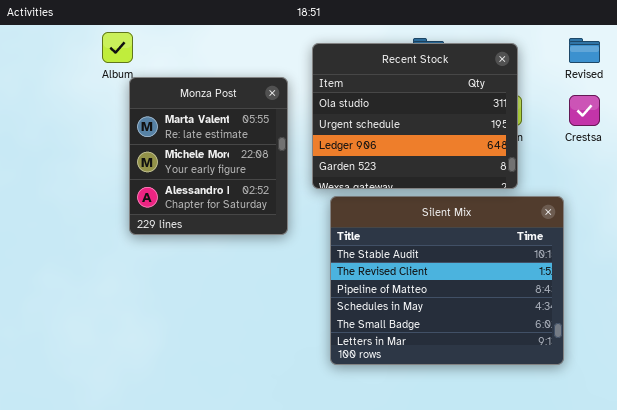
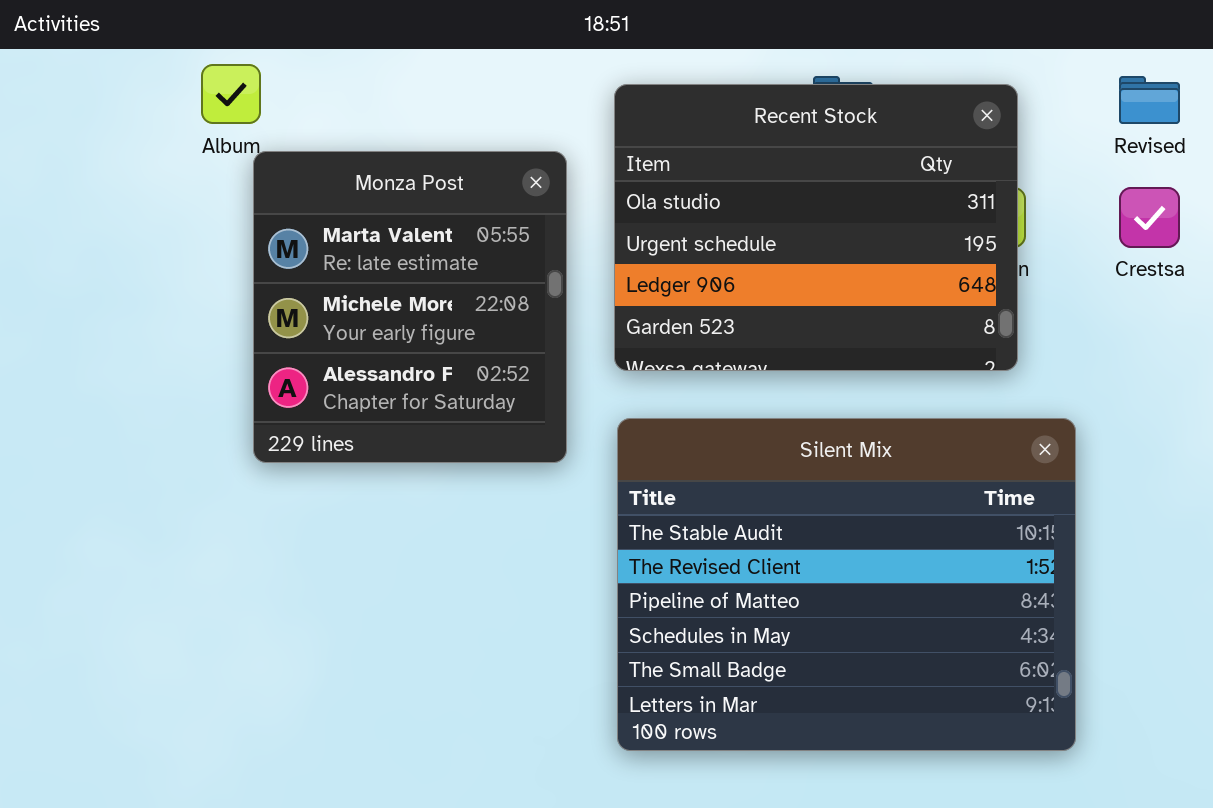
Silent Mix: [330,196,564,365] -> [617,418,1076,751], moved

